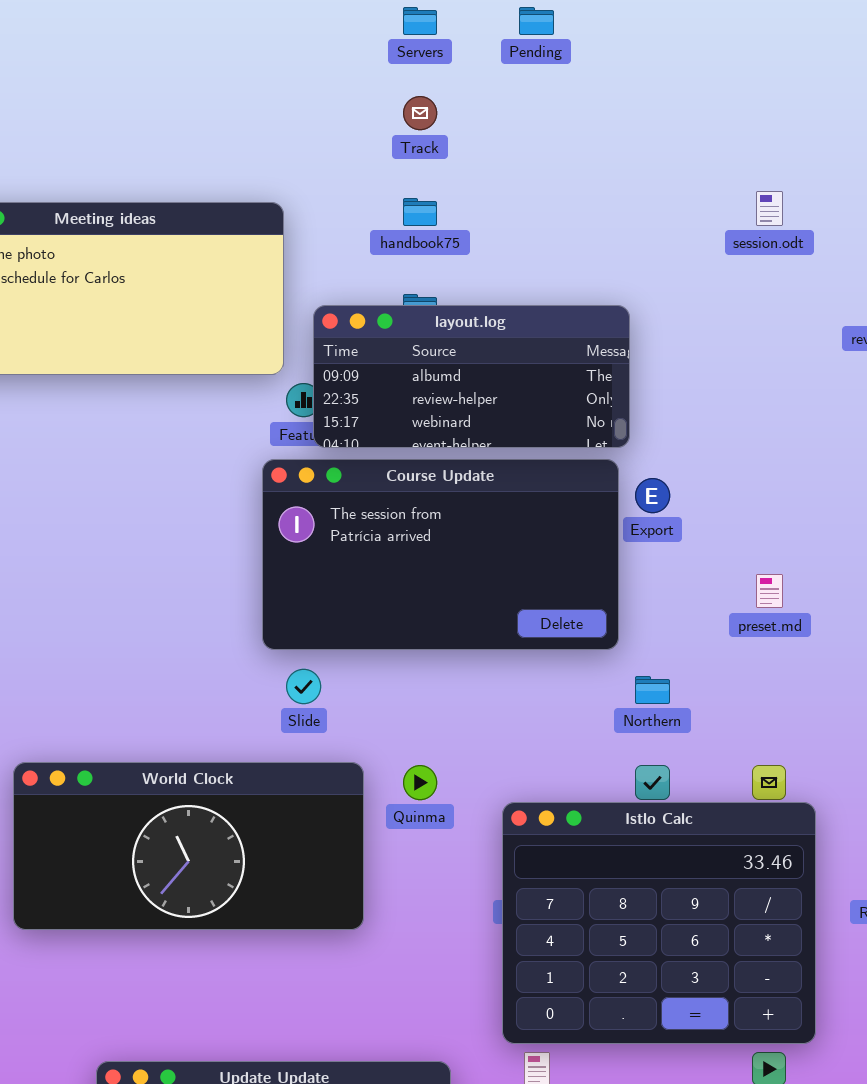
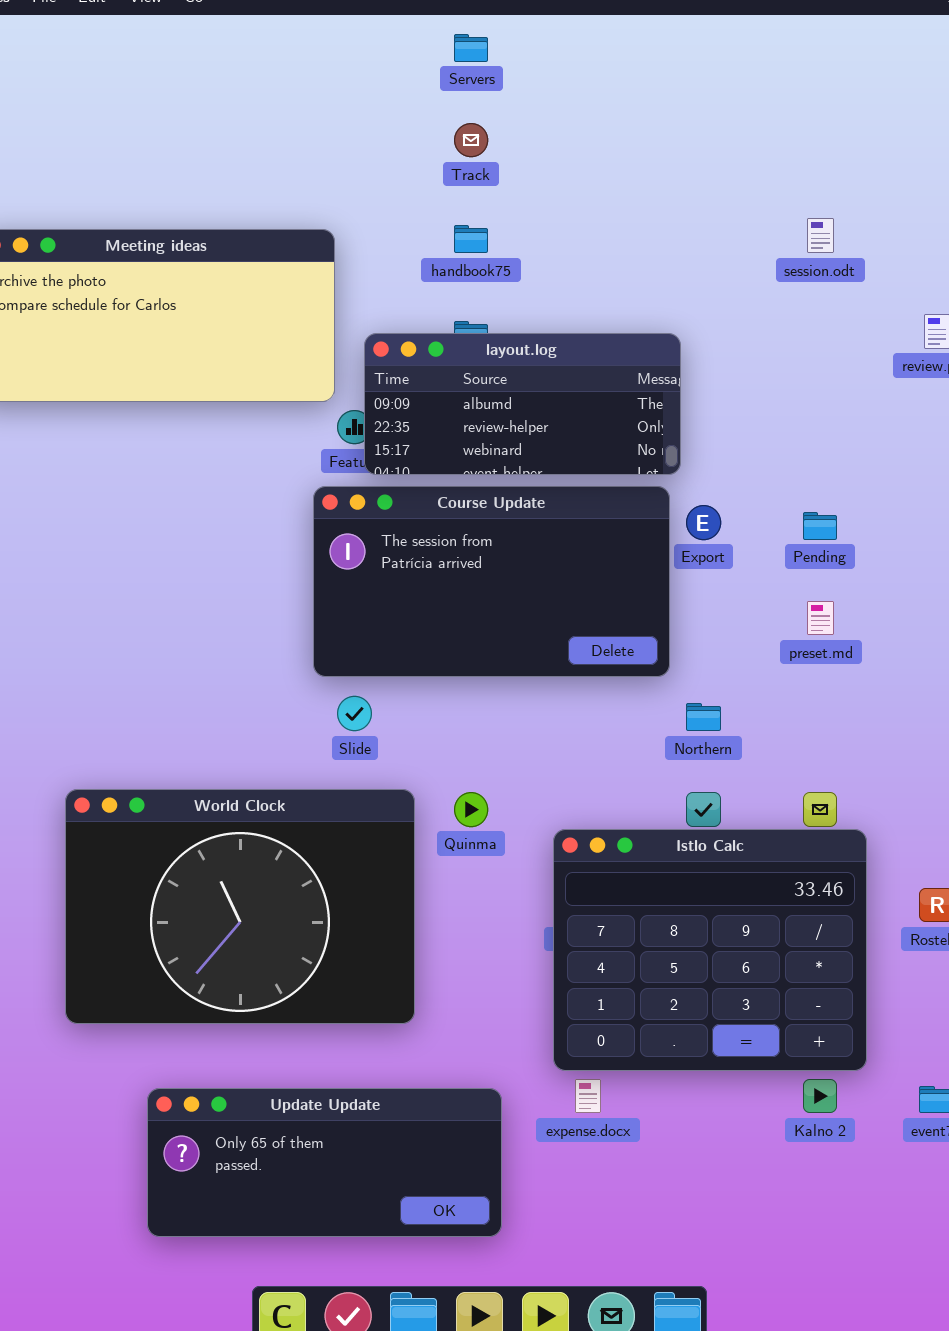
Pending: [519,7,554,35] -> [803,512,837,540], moved
World Clock: [13,762,364,930] -> [65,789,415,1024], resized

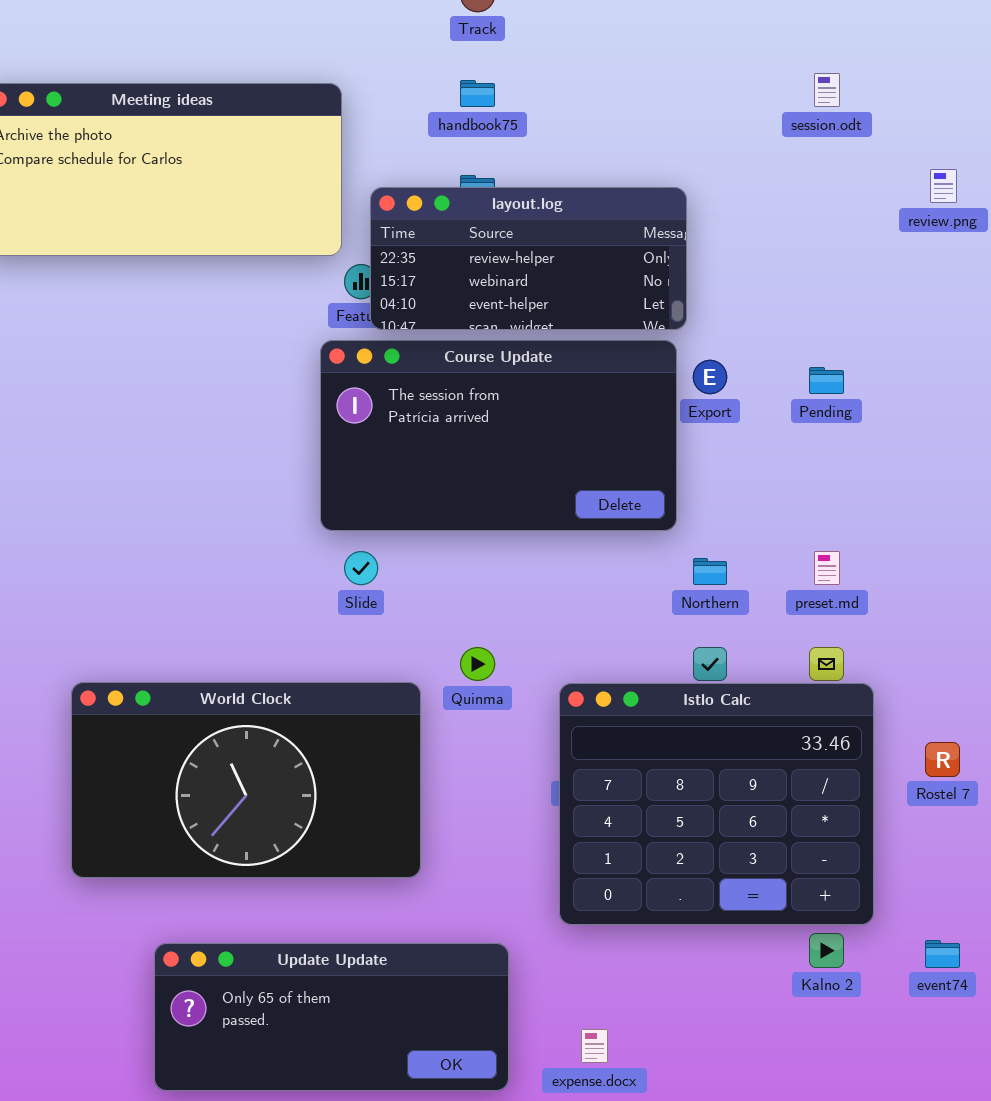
layout.log: [364,333,681,475] -> [370,187,687,330], scrolled down 1 row
preset.md: [807,601,834,635] -> [814,551,840,585], moved
World Clock: [65,789,415,1024] -> [71,682,421,878], resized
expense.docx: [575,1079,601,1113] -> [581,1029,608,1063], moved

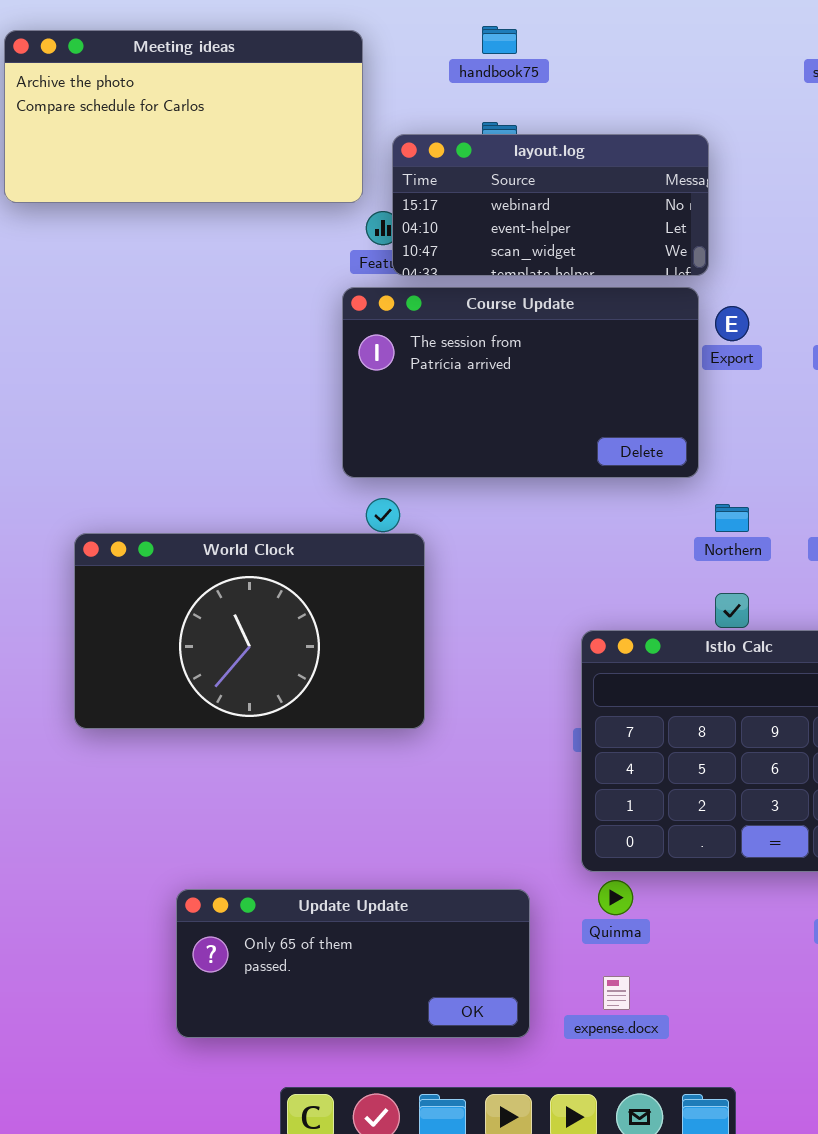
layout.log: [370,187,687,330] -> [392,134,709,276], scrolled down 1 row
Quinma: [460,647,495,681] -> [598,880,633,915], moved
World Clock: [71,682,421,878] -> [74,533,425,729], moved

